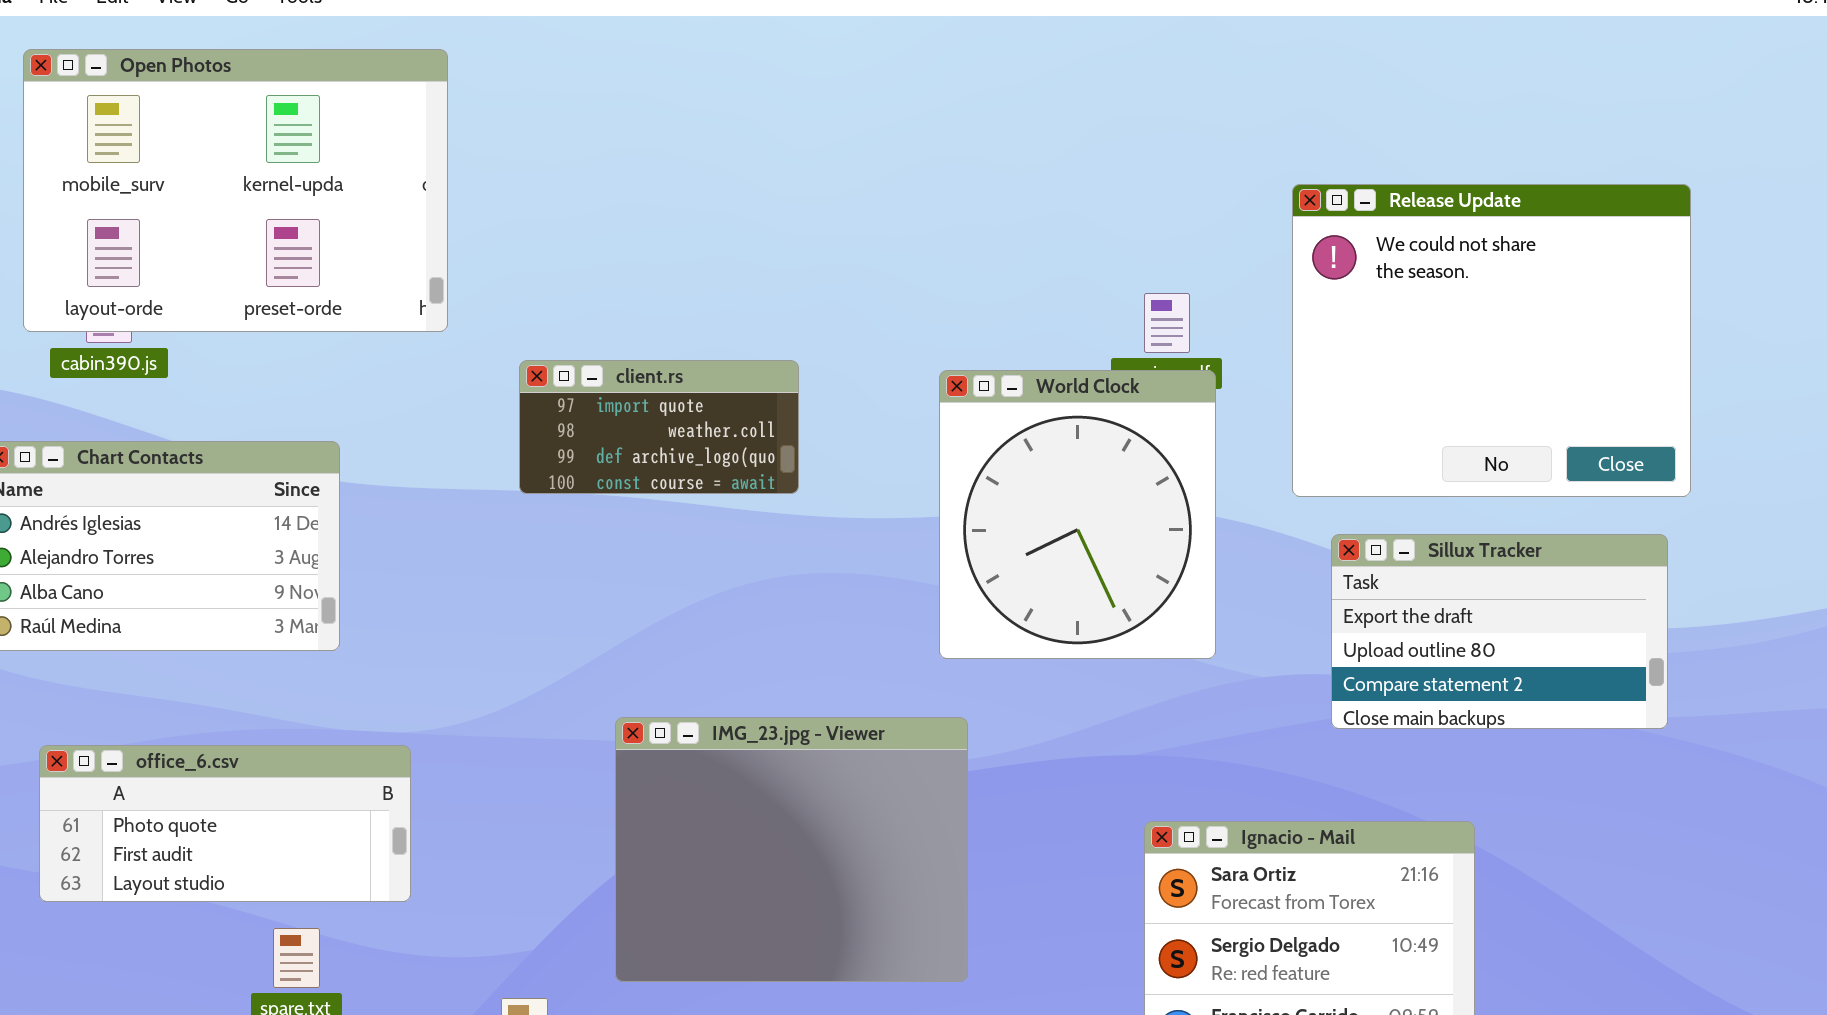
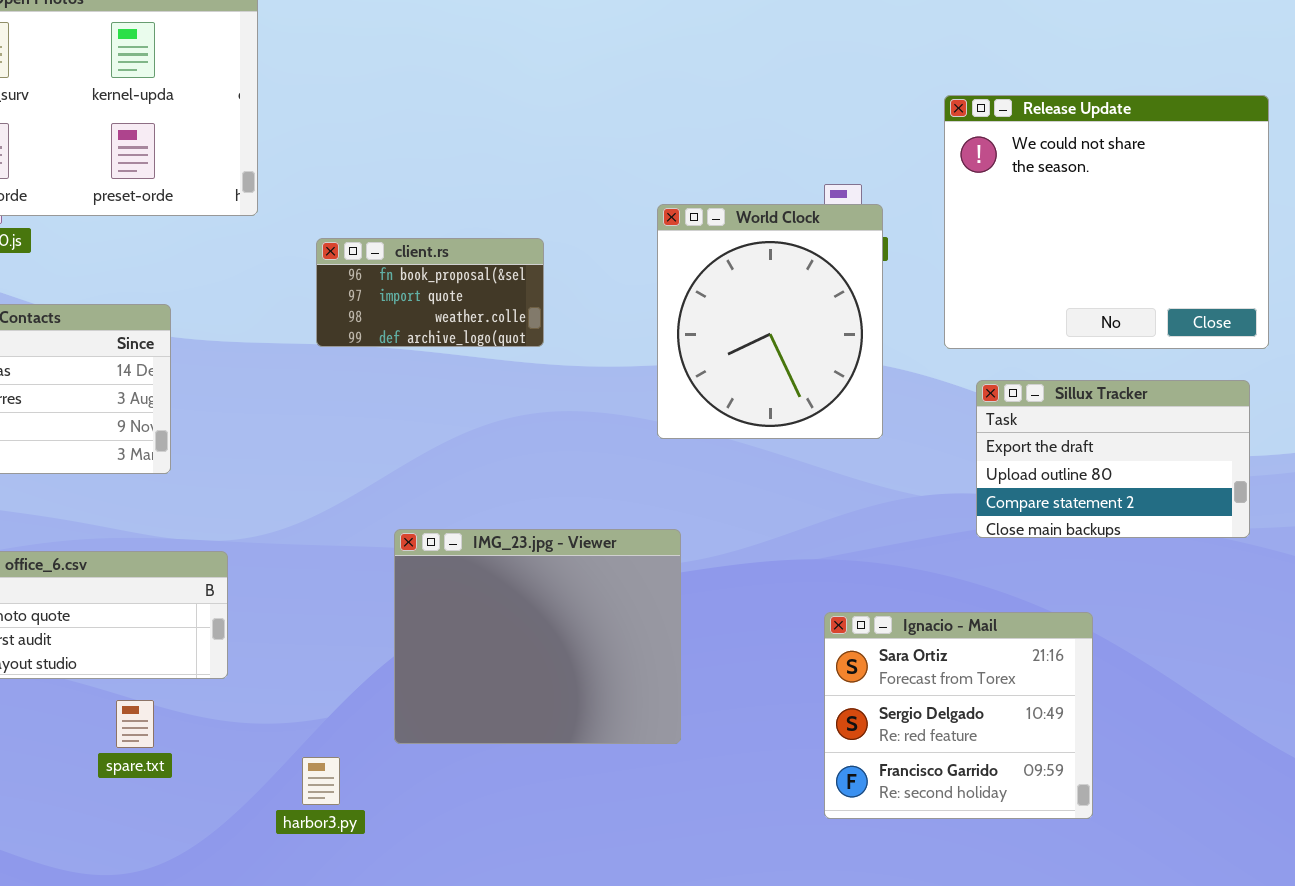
client.rs: [519,360,799,494] -> [316,238,544,347], scrolled up 1 row
World Clock: [939,370,1216,659] -> [657,204,883,439], moved

